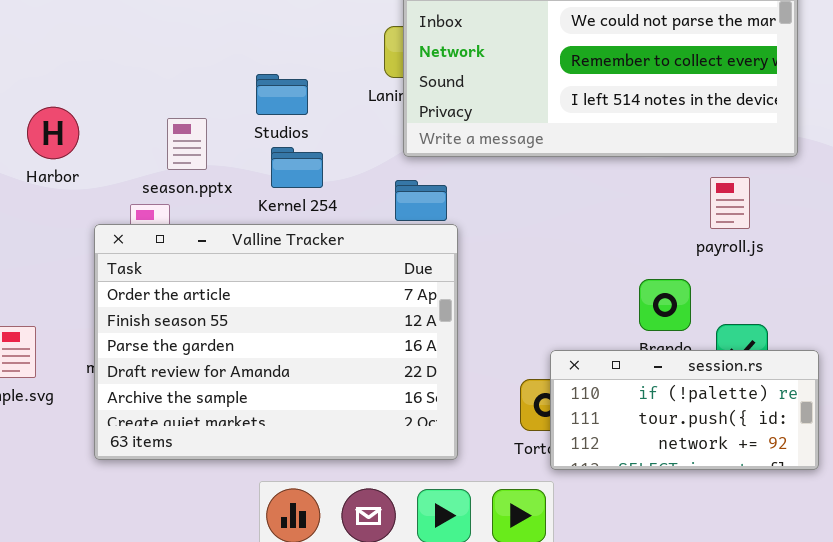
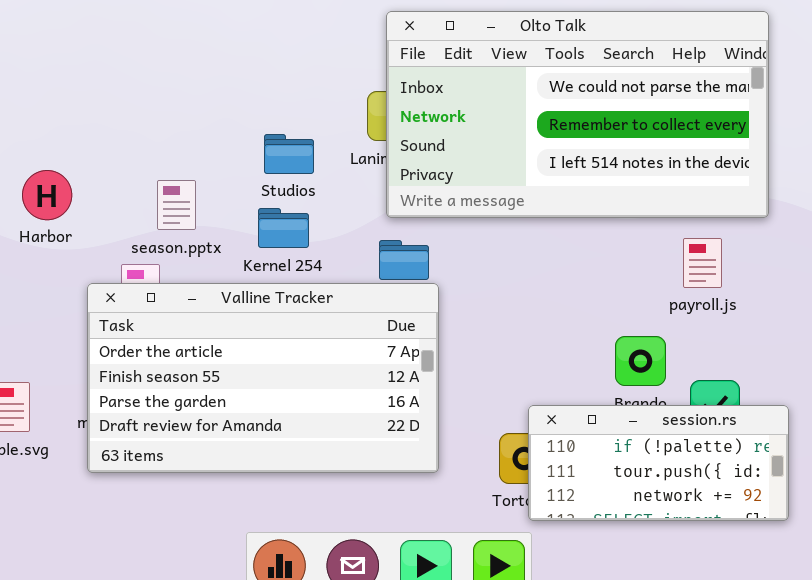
Studios: [256,74,308,115] -> [264,134,314,174], moved
Valline Tracker: [94,224,458,460] -> [87,283,439,473], resized

